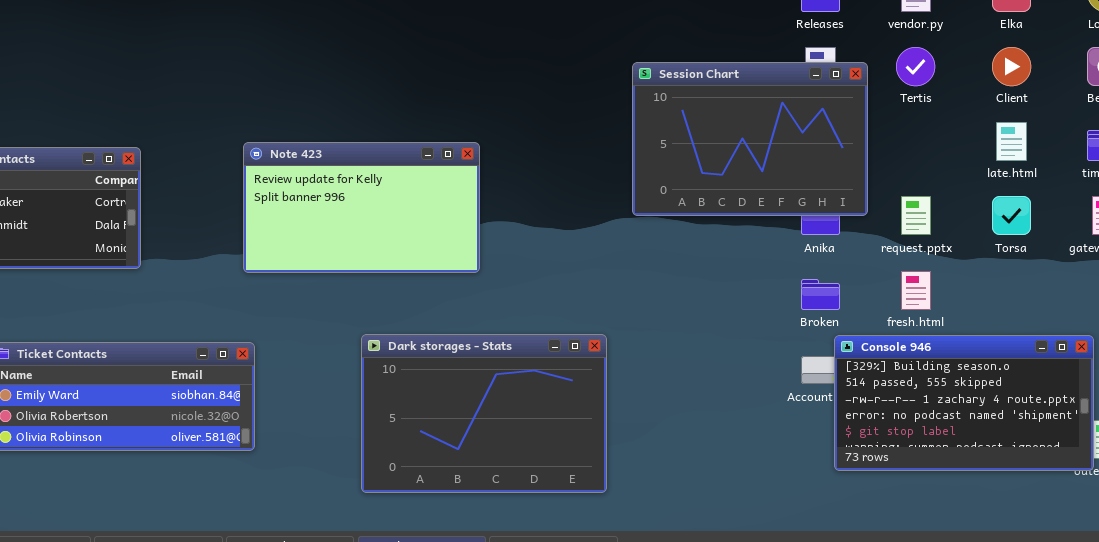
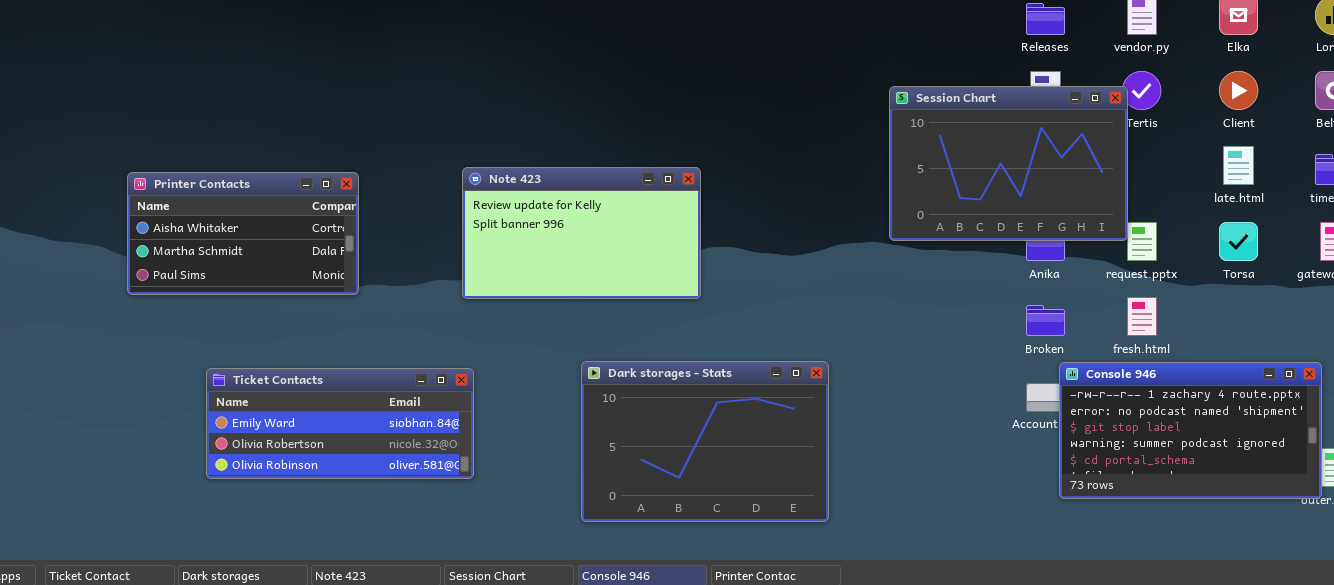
Session Chart: [632,62,868,216] -> [889,86,1128,241], moved
Console 946: [834,335,1094,471] -> [1059,362,1322,499], scrolled down 2 rows

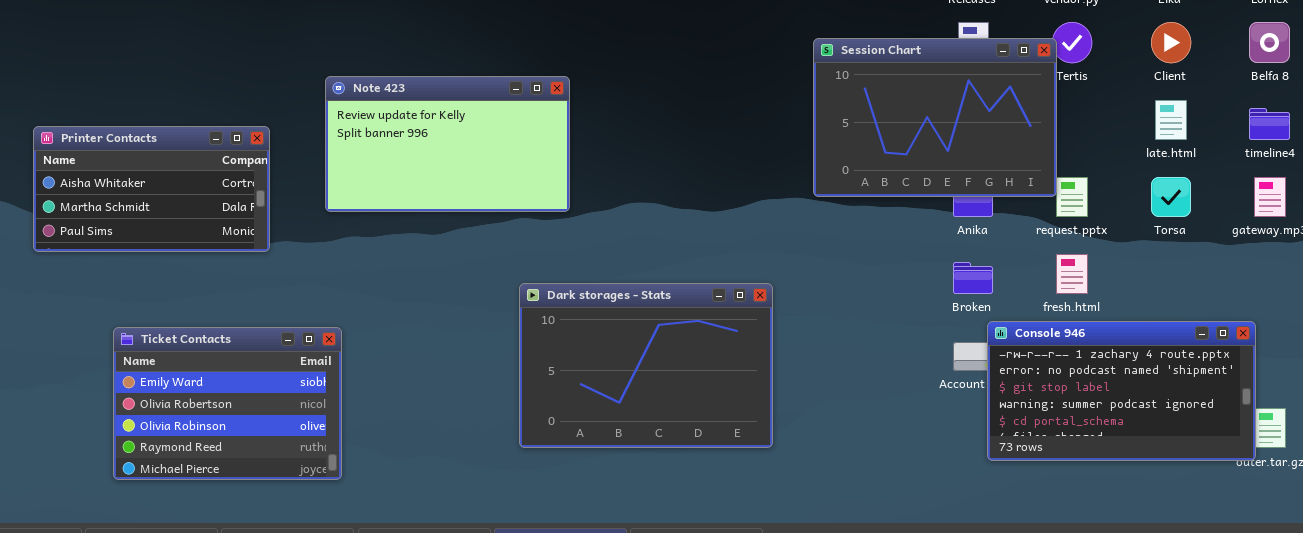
Note 423: [462,167,701,299] -> [325,76,570,212], moved
Dark storages - Stats: [581,361,829,522] -> [519,283,773,448], moved
Ticket Contacts: [206,368,474,479] -> [113,327,342,480], resized

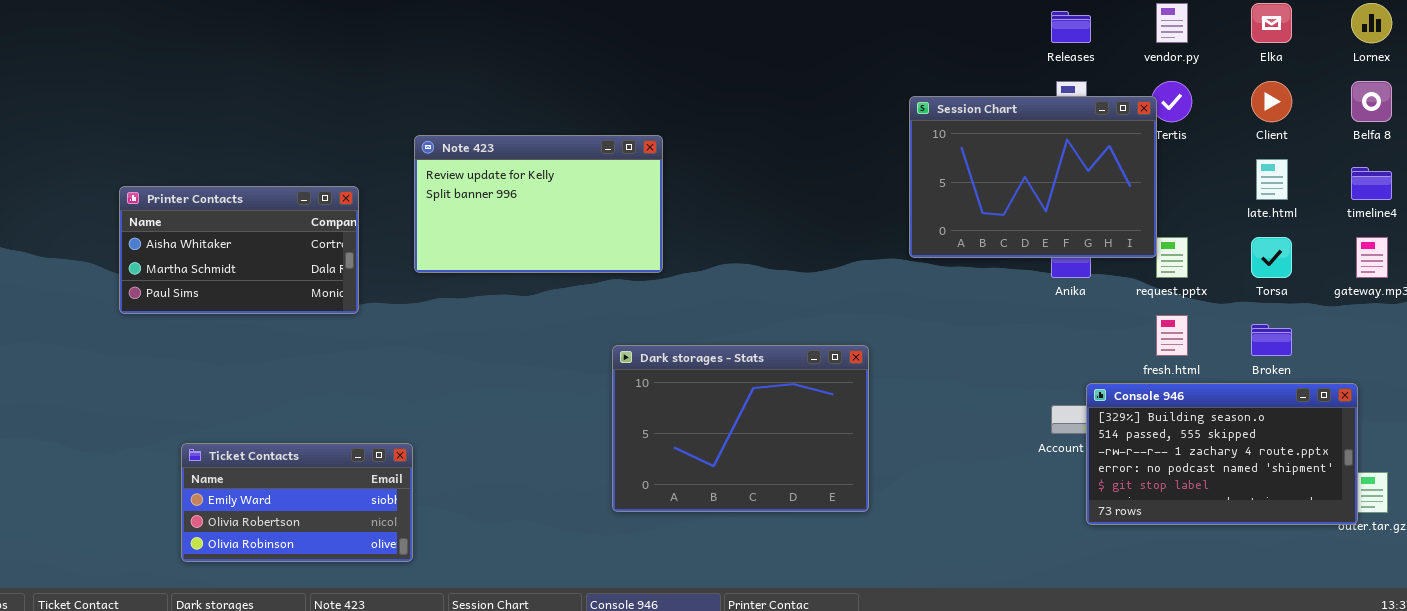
Broken: [953,262,993,294] -> [1251,324,1292,356], moved
Console 946: [987,321,1256,461] -> [1086,383,1358,525], scrolled up 2 rows
Ticket Contacts: [113,327,342,480] -> [181,443,413,562], moved, resized

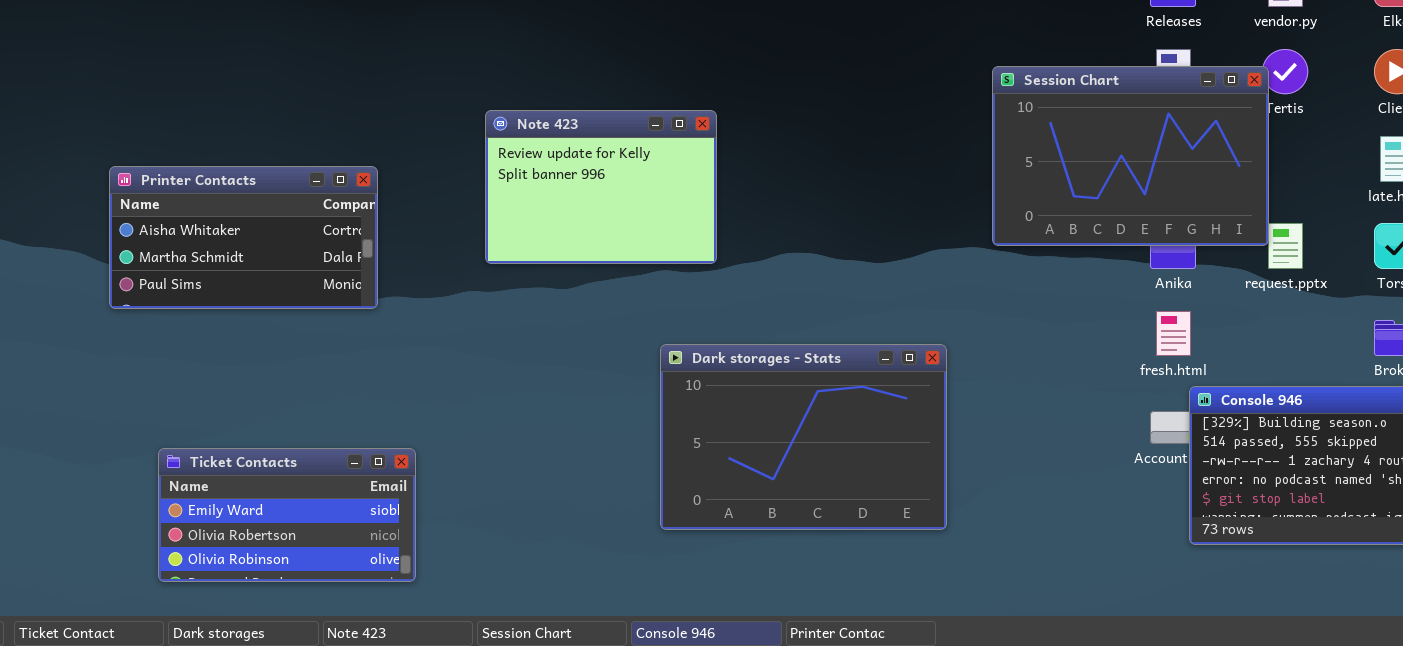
Note 423: [414,135,663,273] -> [485,110,717,264], resized
fresh.html: [1156,315,1188,356] -> [1156,311,1191,356], moved
Ticket Contacts: [181,443,413,562] -> [158,448,416,582], moved

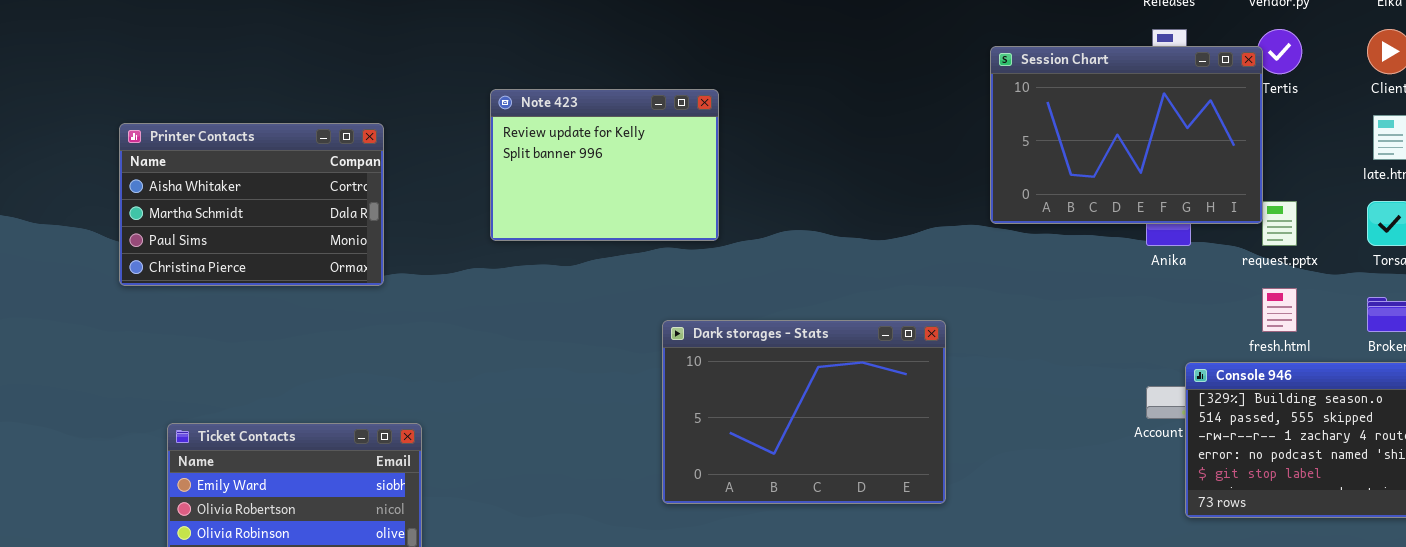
Printer Contacts: [109,166,378,309] -> [119,123,384,286], resized
fresh.html: [1156,311,1191,356] -> [1262,288,1297,332], moved

